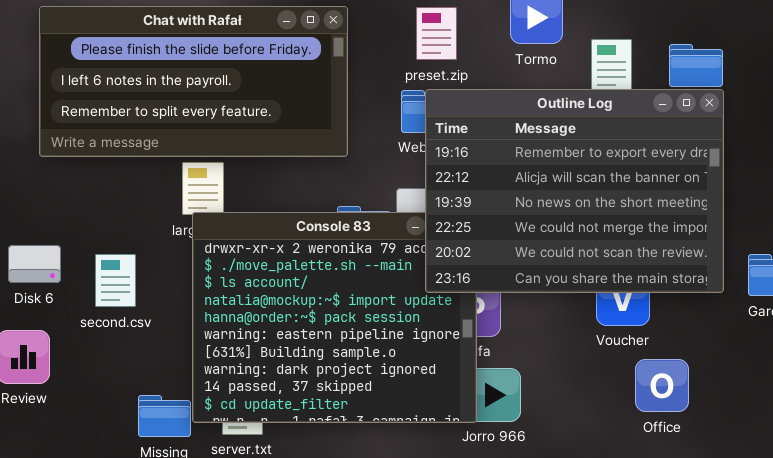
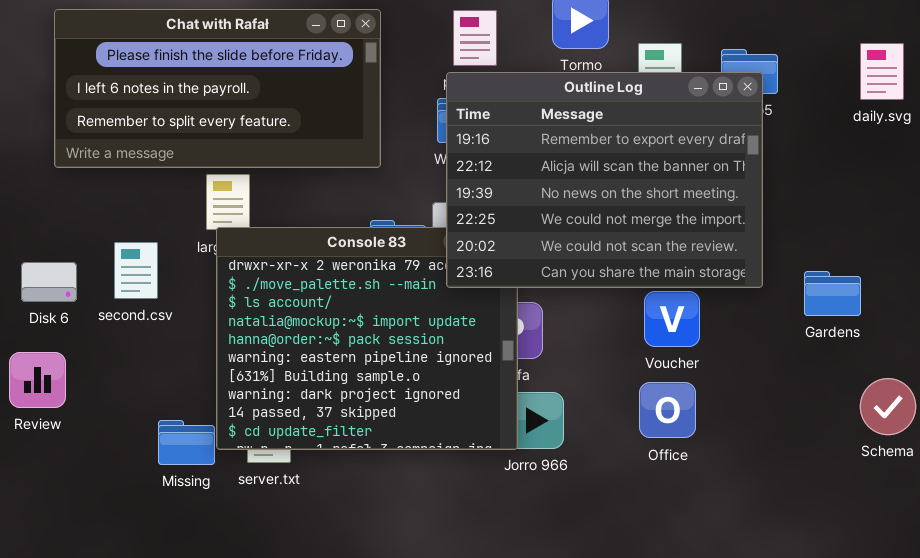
Outline Log: [425,89,724,293] -> [446,72,763,288], moved
second.csv: [95,254,136,307] -> [114,242,158,299], moved
Office: [635,359,689,412] -> [639,382,696,438], moved

